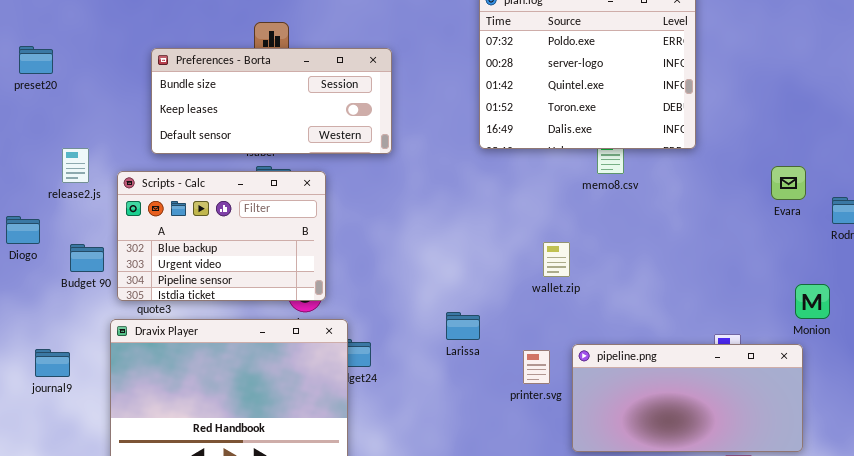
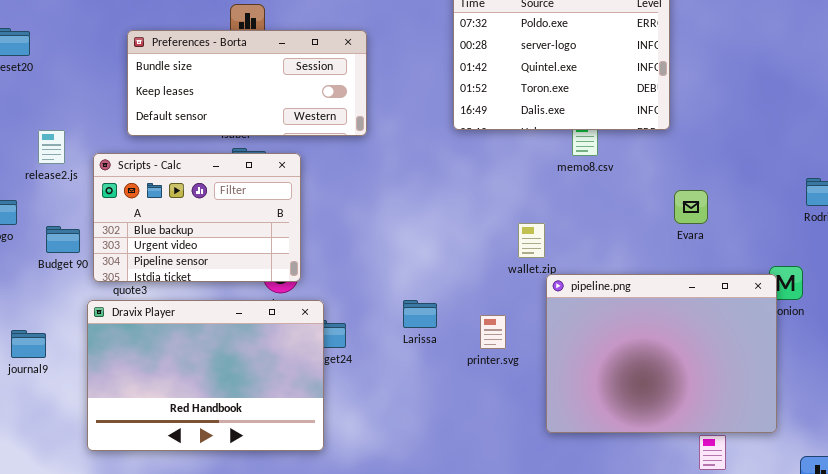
Evara: [771,166,806,200] -> [674,190,708,224], moved
Larissa: [446,312,480,340] -> [403,300,437,328], moved
pipeline.png: [572,344,803,452] -> [546,274,777,433], resized
printer.svg: [523,350,550,384] -> [480,315,506,349], moved

